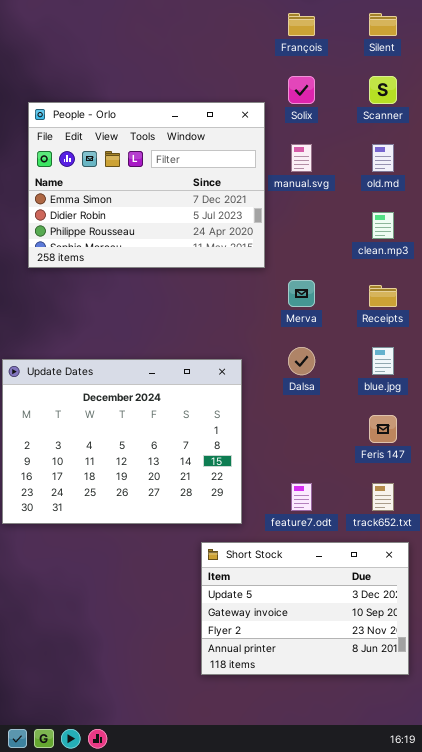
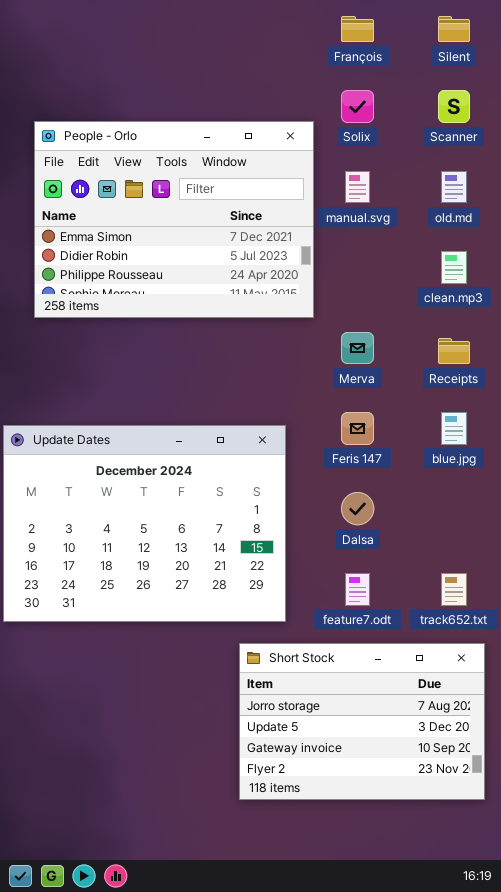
Dalsa: [288,347,315,375] -> [341,492,374,525], moved
Feris 147: [369,415,397,443] -> [341,412,374,445], moved
Short Stock: [201,542,409,675] -> [239,643,485,800], scrolled up 1 row

